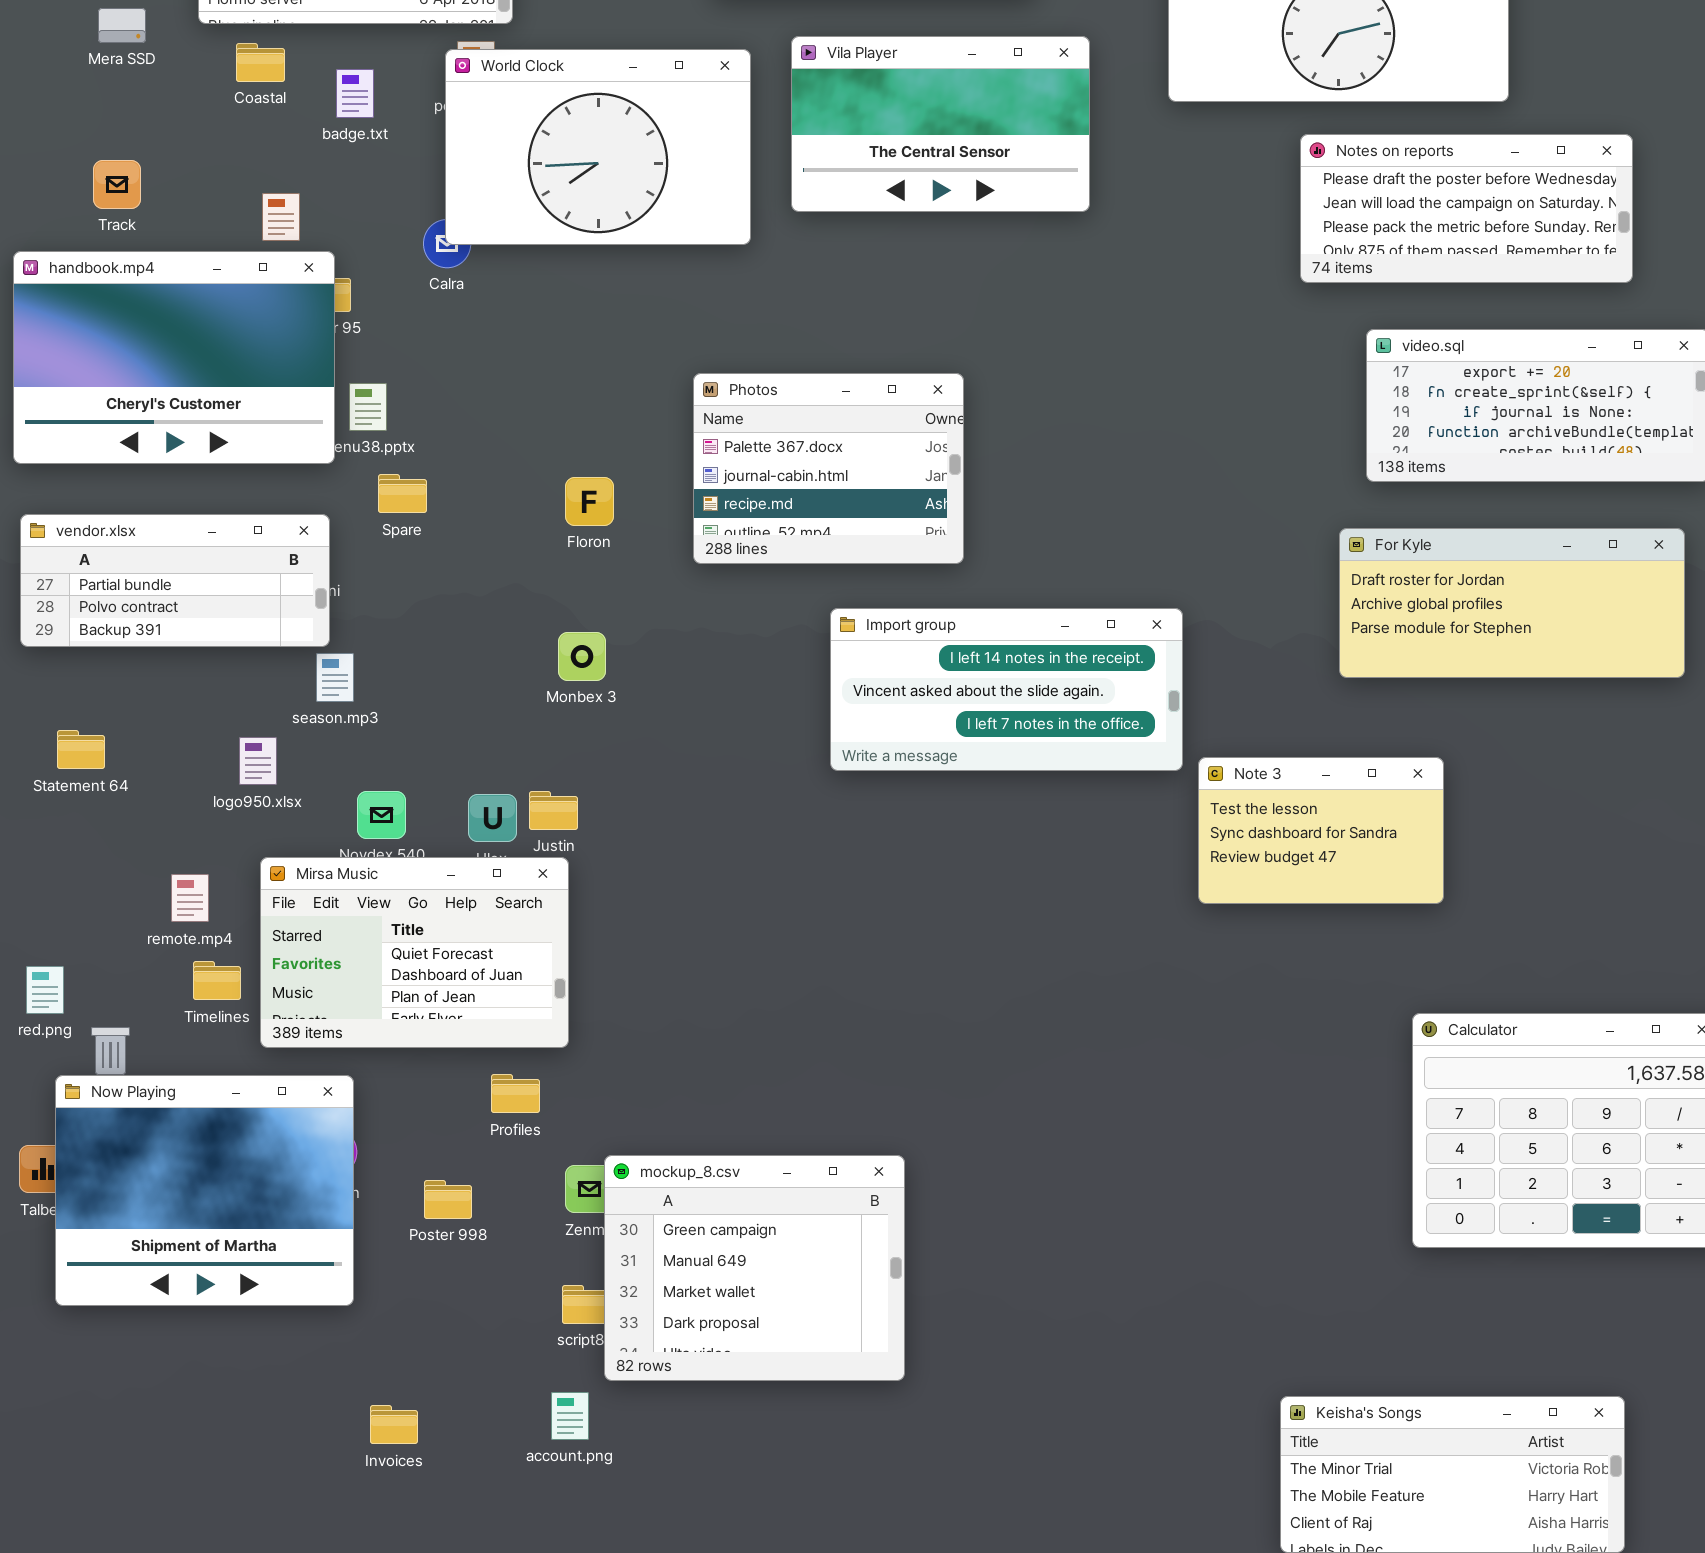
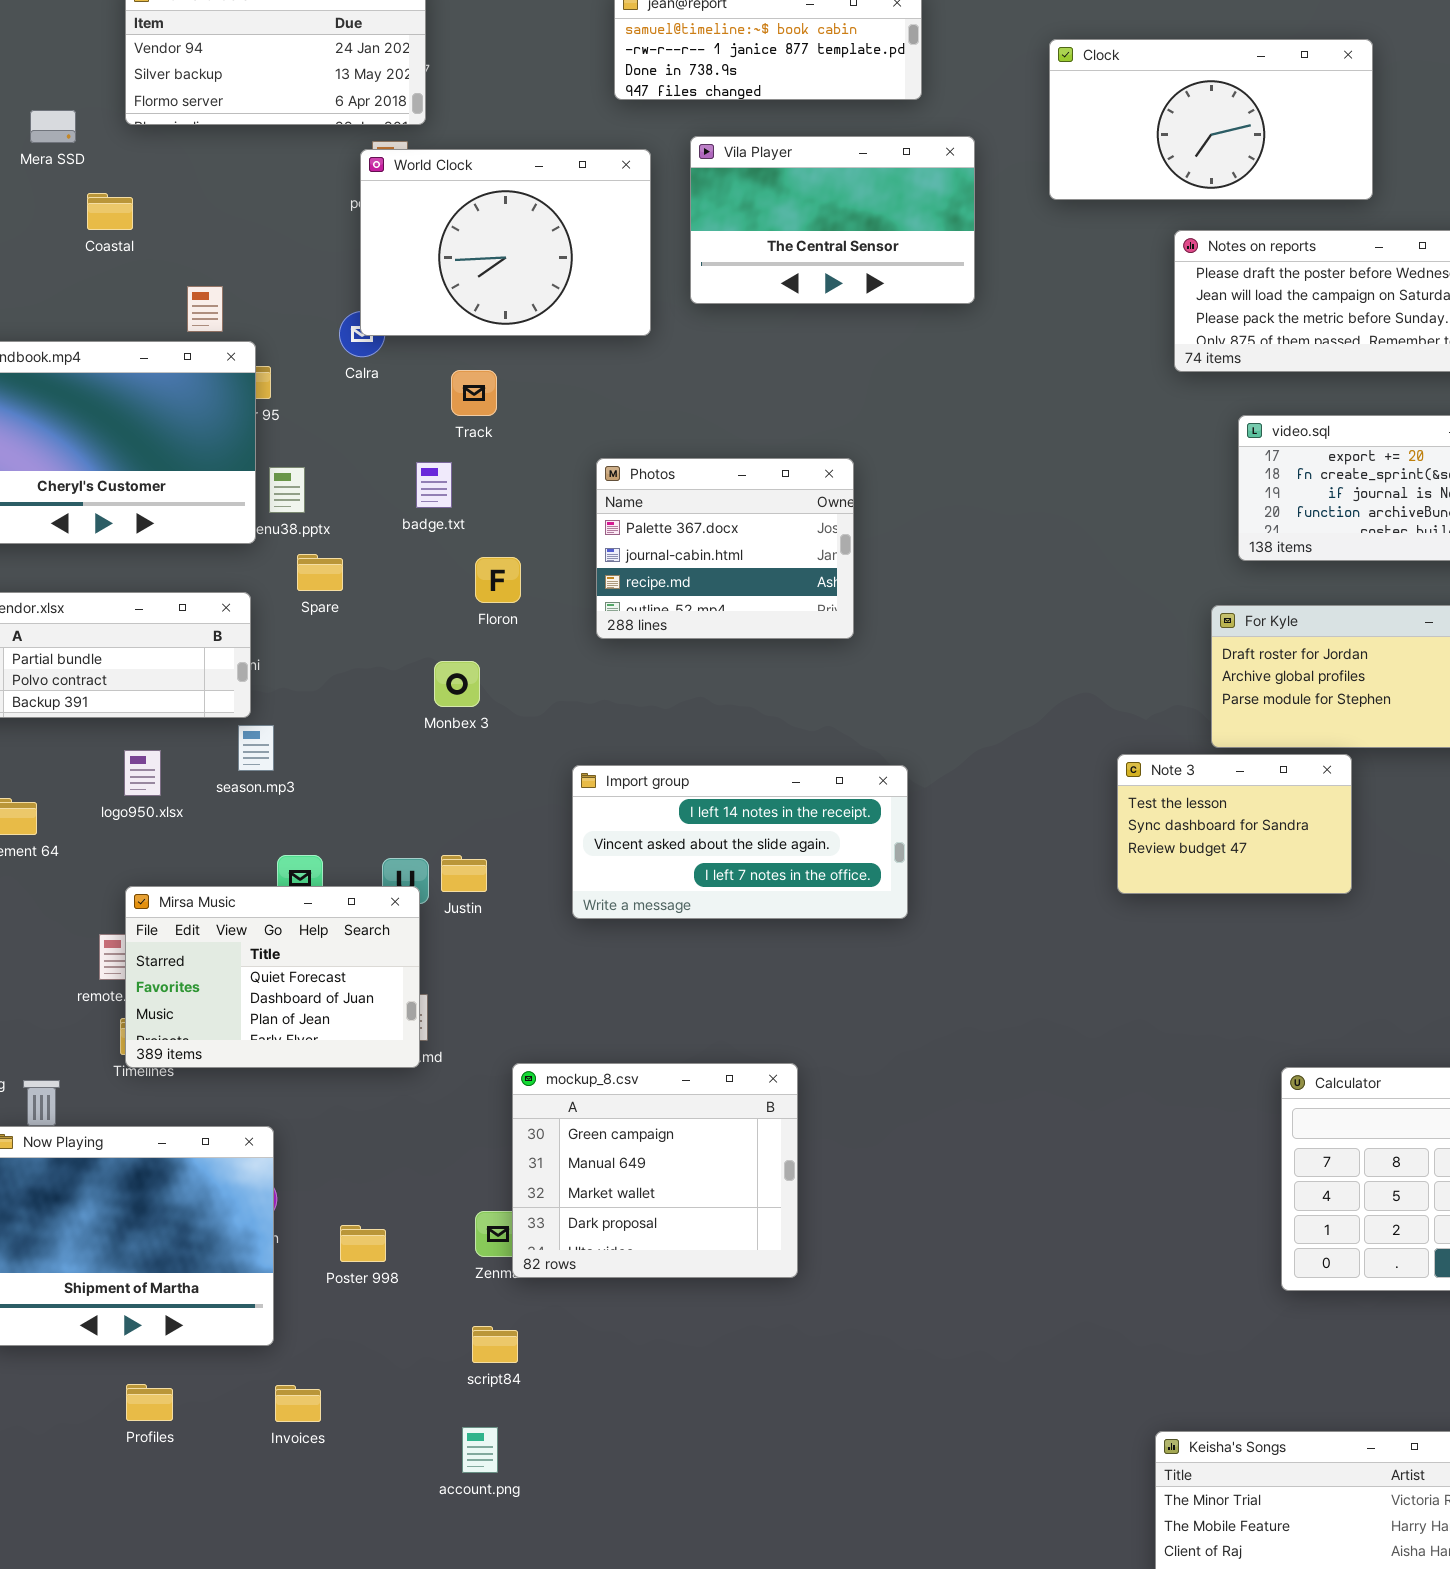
Coastal: [236,43,285,82] -> [87,193,133,230], moved
badge.txt: [336,69,374,118] -> [416,462,452,508], moved
Track: [93,160,141,209] -> [451,370,497,416], moved
Import group: [830,608,1183,771] -> [572,765,908,919], moved
Monbex 3: [558,632,606,681] -> [434,661,480,707], moved
logo950.xlsx: [239,737,277,785] -> [124,750,161,796], moved
Note 3: [1198,757,1444,904] -> [1117,754,1352,894], moved
Mirsa Music: [260,857,569,1048] -> [125,886,420,1068], moved
Profiles: [491,1074,540,1113] -> [126,1384,173,1421], moved
mockup_8.csv: [604,1155,905,1381] -> [512,1063,798,1278], moved
Invoices: [370,1405,418,1444] -> [275,1385,321,1422], moved

